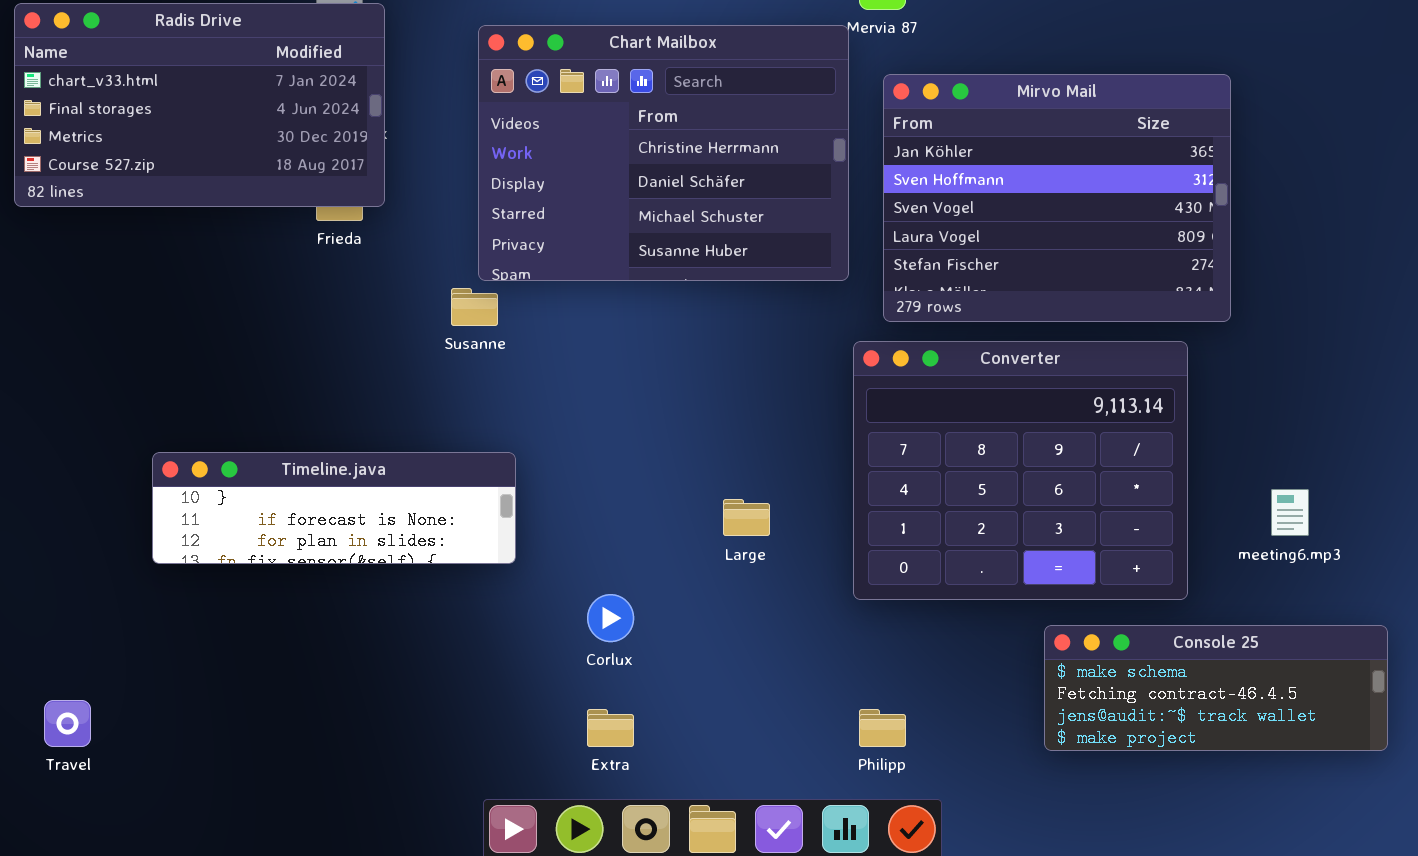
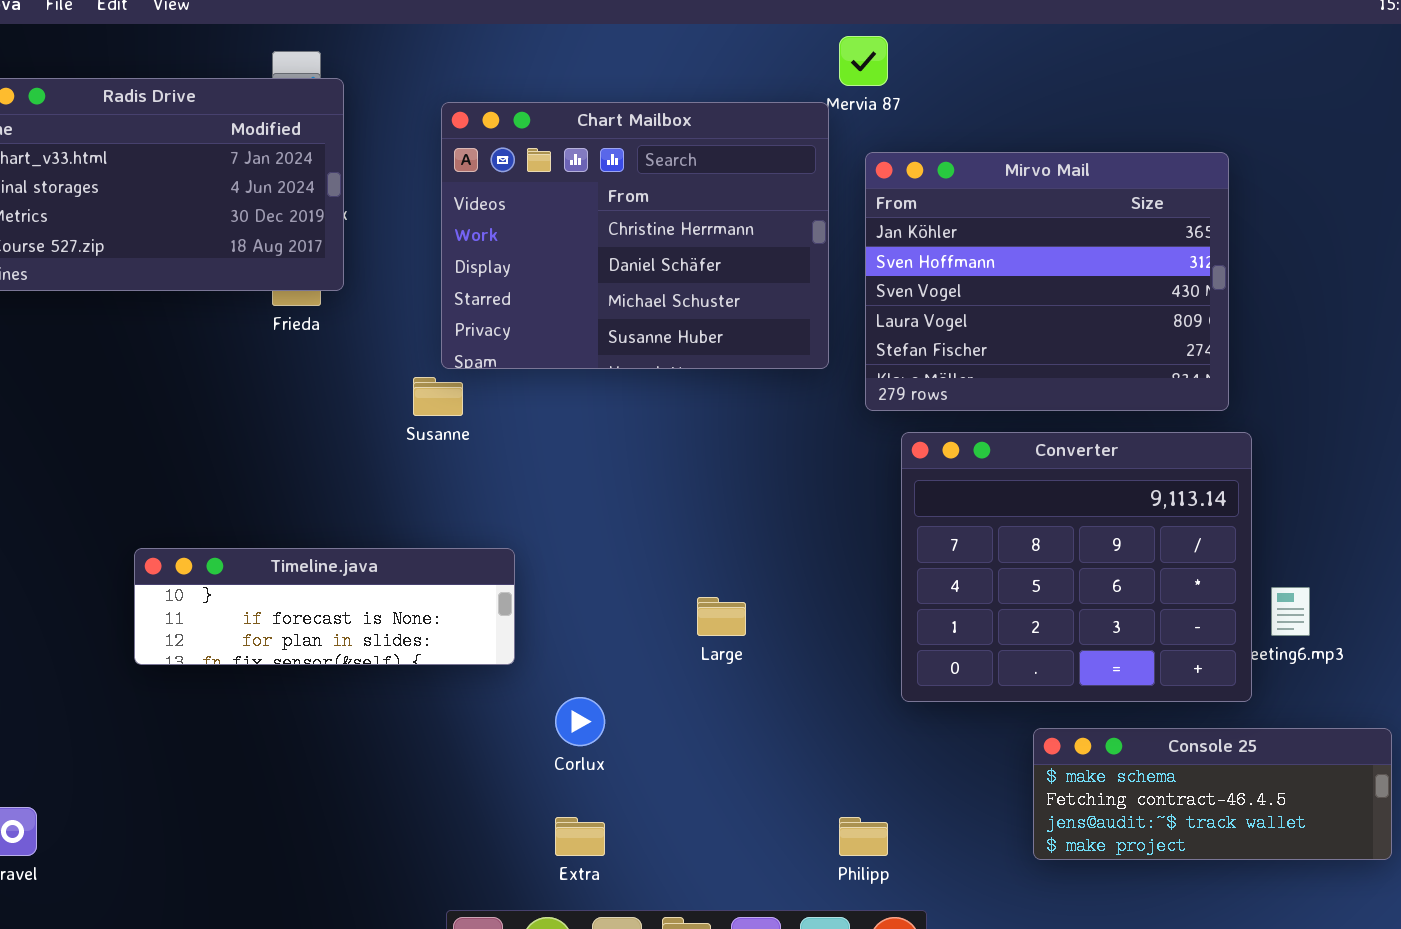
Converter: [853,341,1188,600] -> [901,432,1252,702], moved
Timeline.java: [152,452,516,564] -> [134,548,515,665], moved

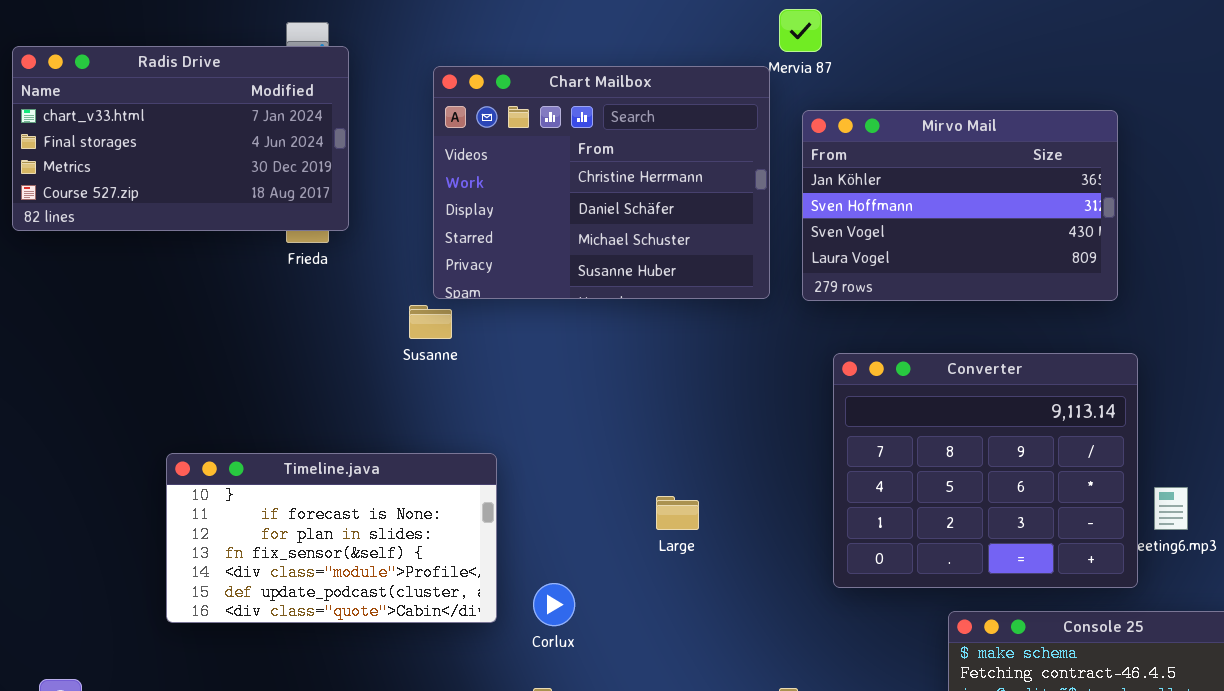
Mirvo Mail: [865,152,1229,411] -> [802,110,1118,301], resized
Timeline.java: [134,548,515,665] -> [166,453,497,623], resized

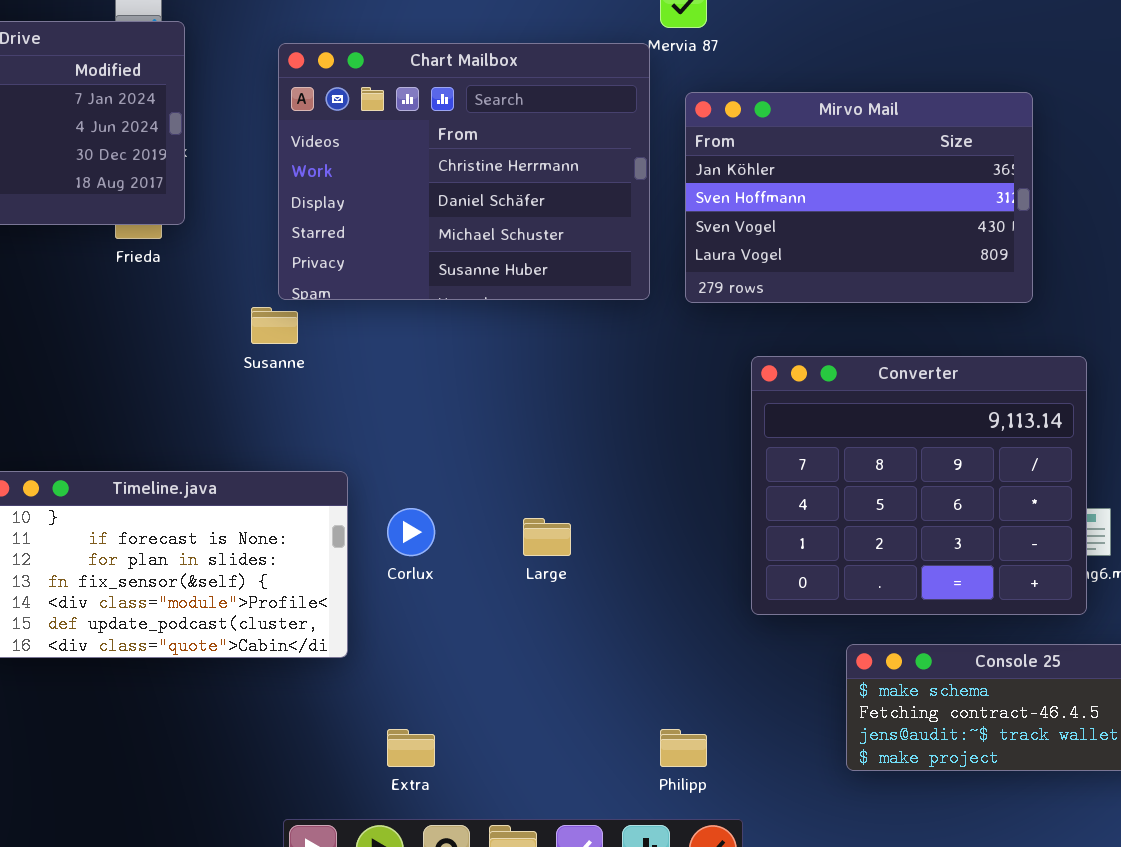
Converter: [833,353,1138,588] -> [751,356,1087,615], moved
Corlux: [533,583,575,626] -> [387,508,435,556], moved

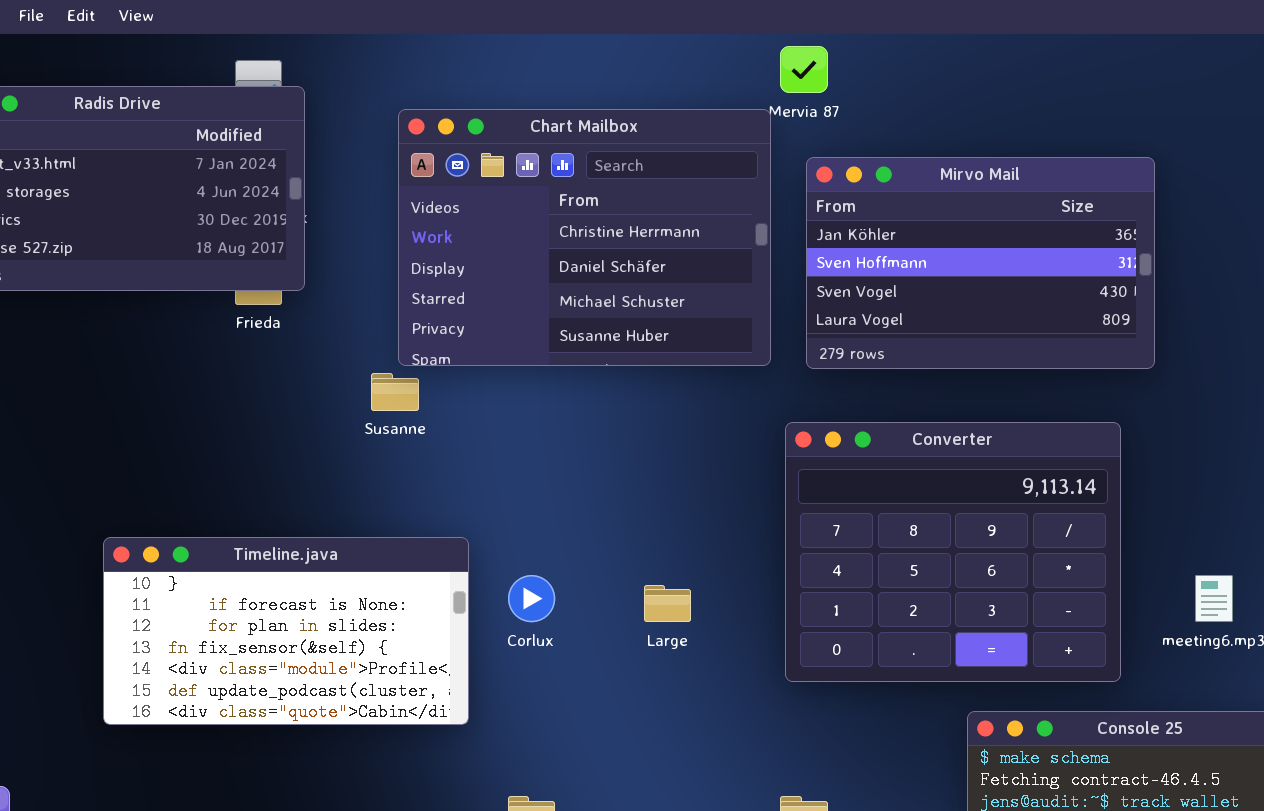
Converter: [751,356,1087,615] -> [785,422,1121,682], moved

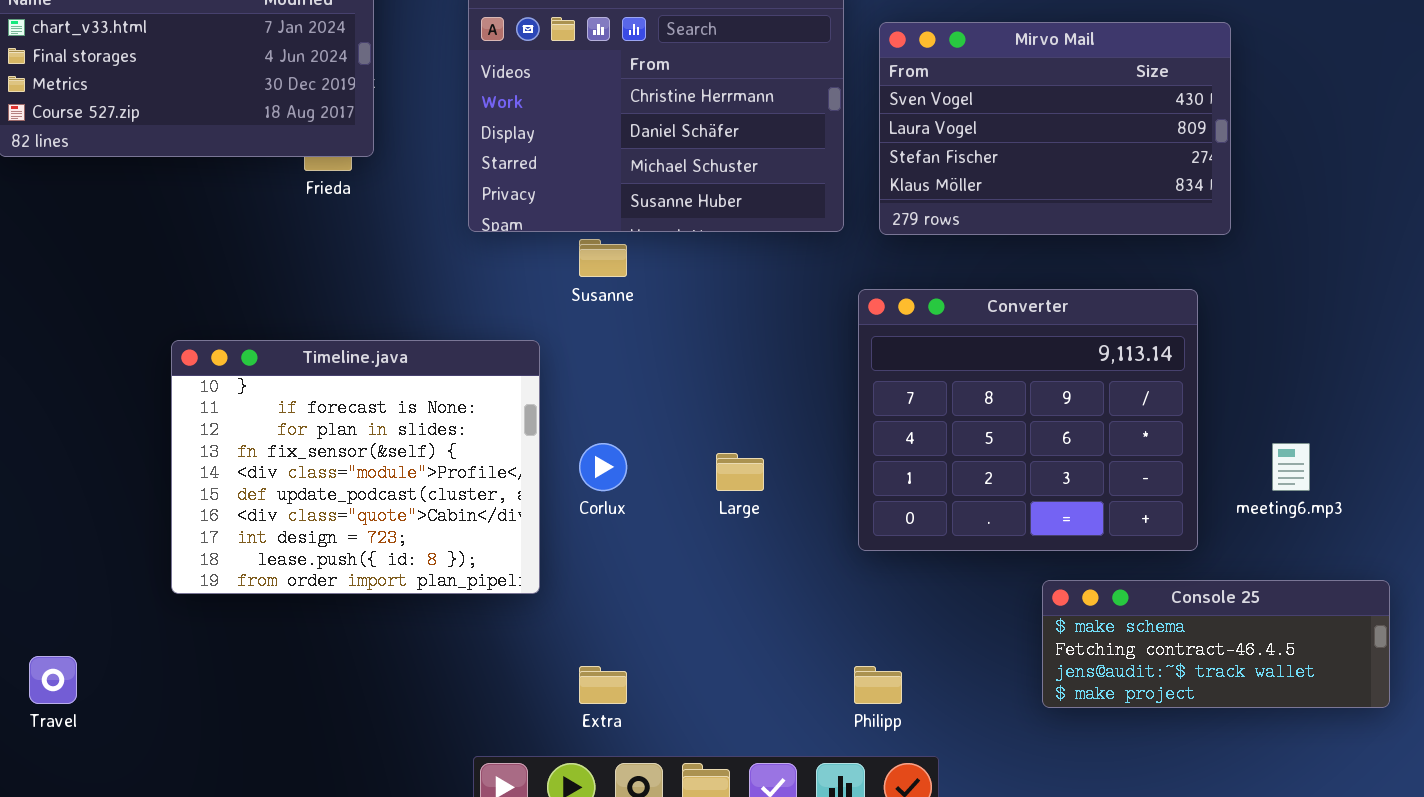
Mirvo Mail: [806,157,1155,369] -> [879,22,1231,235], scrolled down 2 rows
Susanne: [371,373,419,411] -> [579,239,627,277], moved
Timeline.java: [103,537,469,725] -> [171,340,540,594], resized

